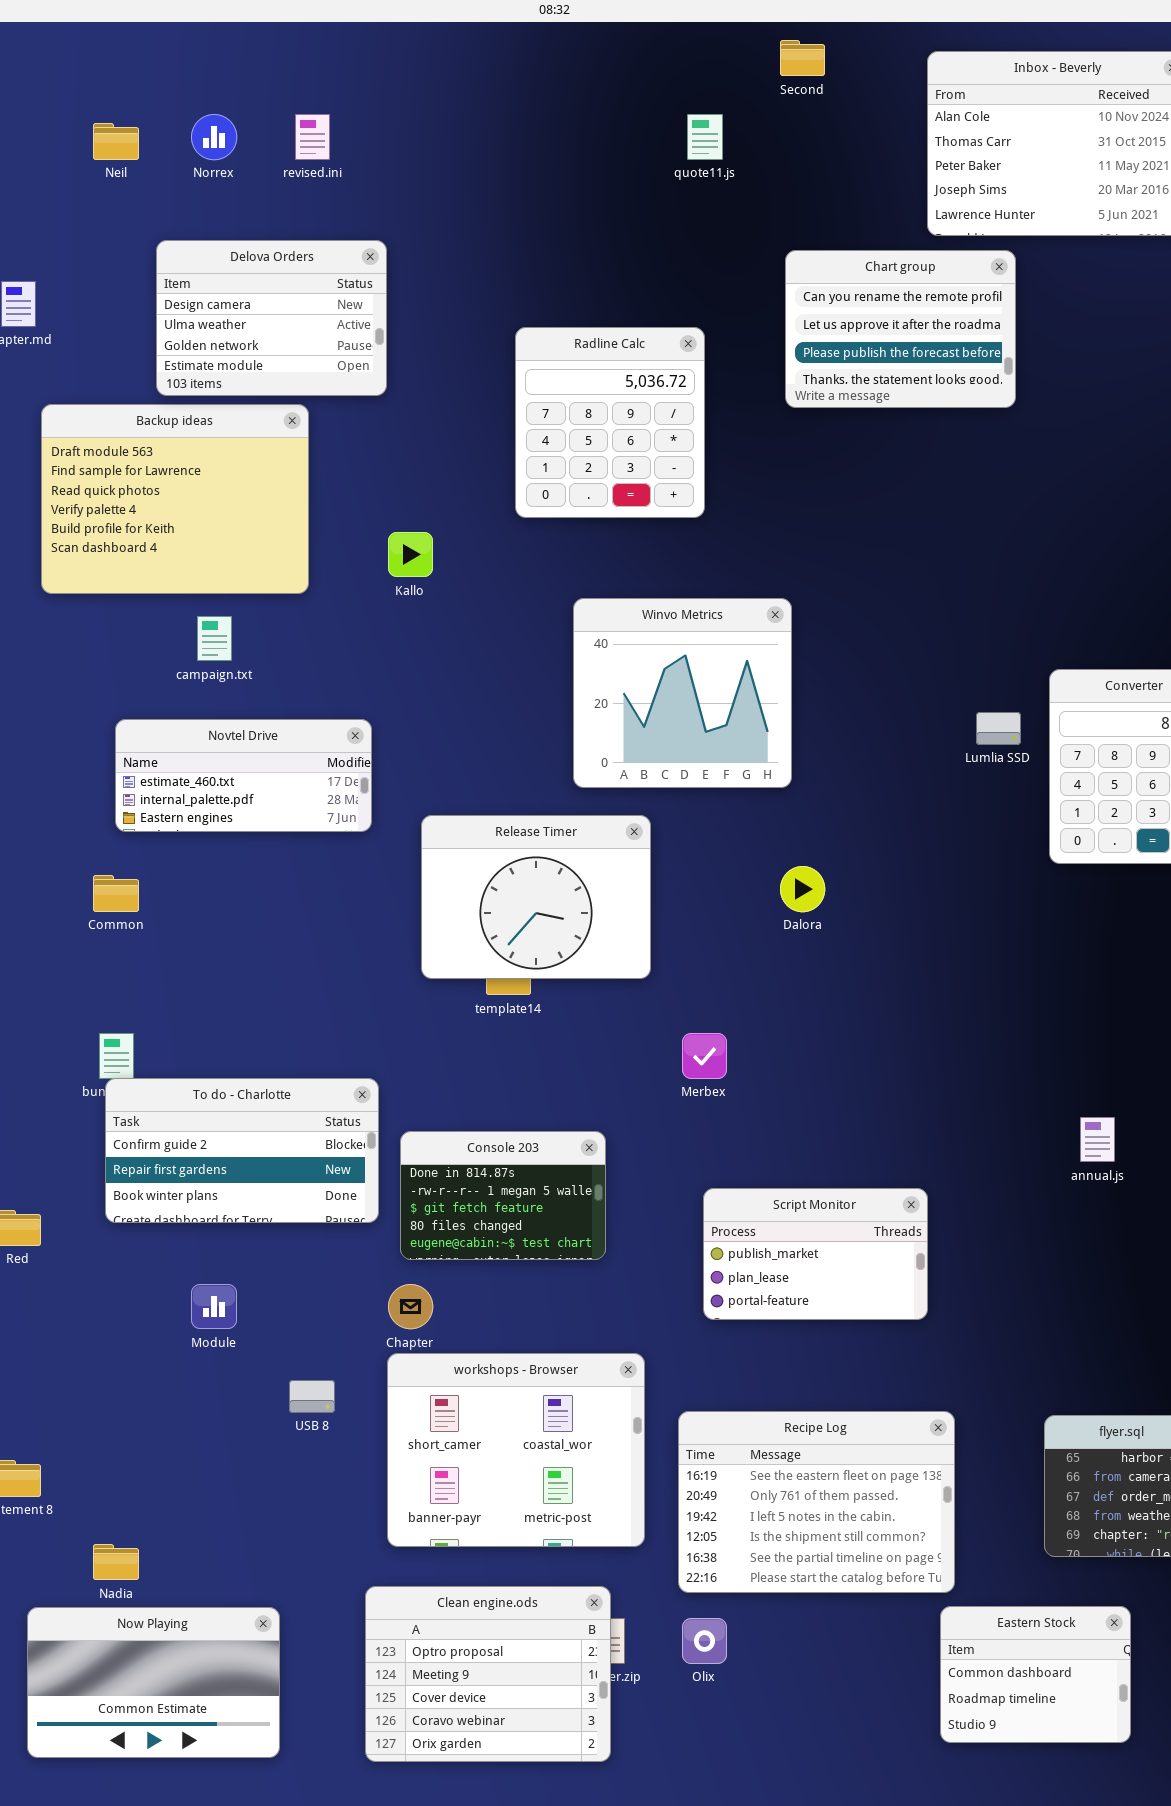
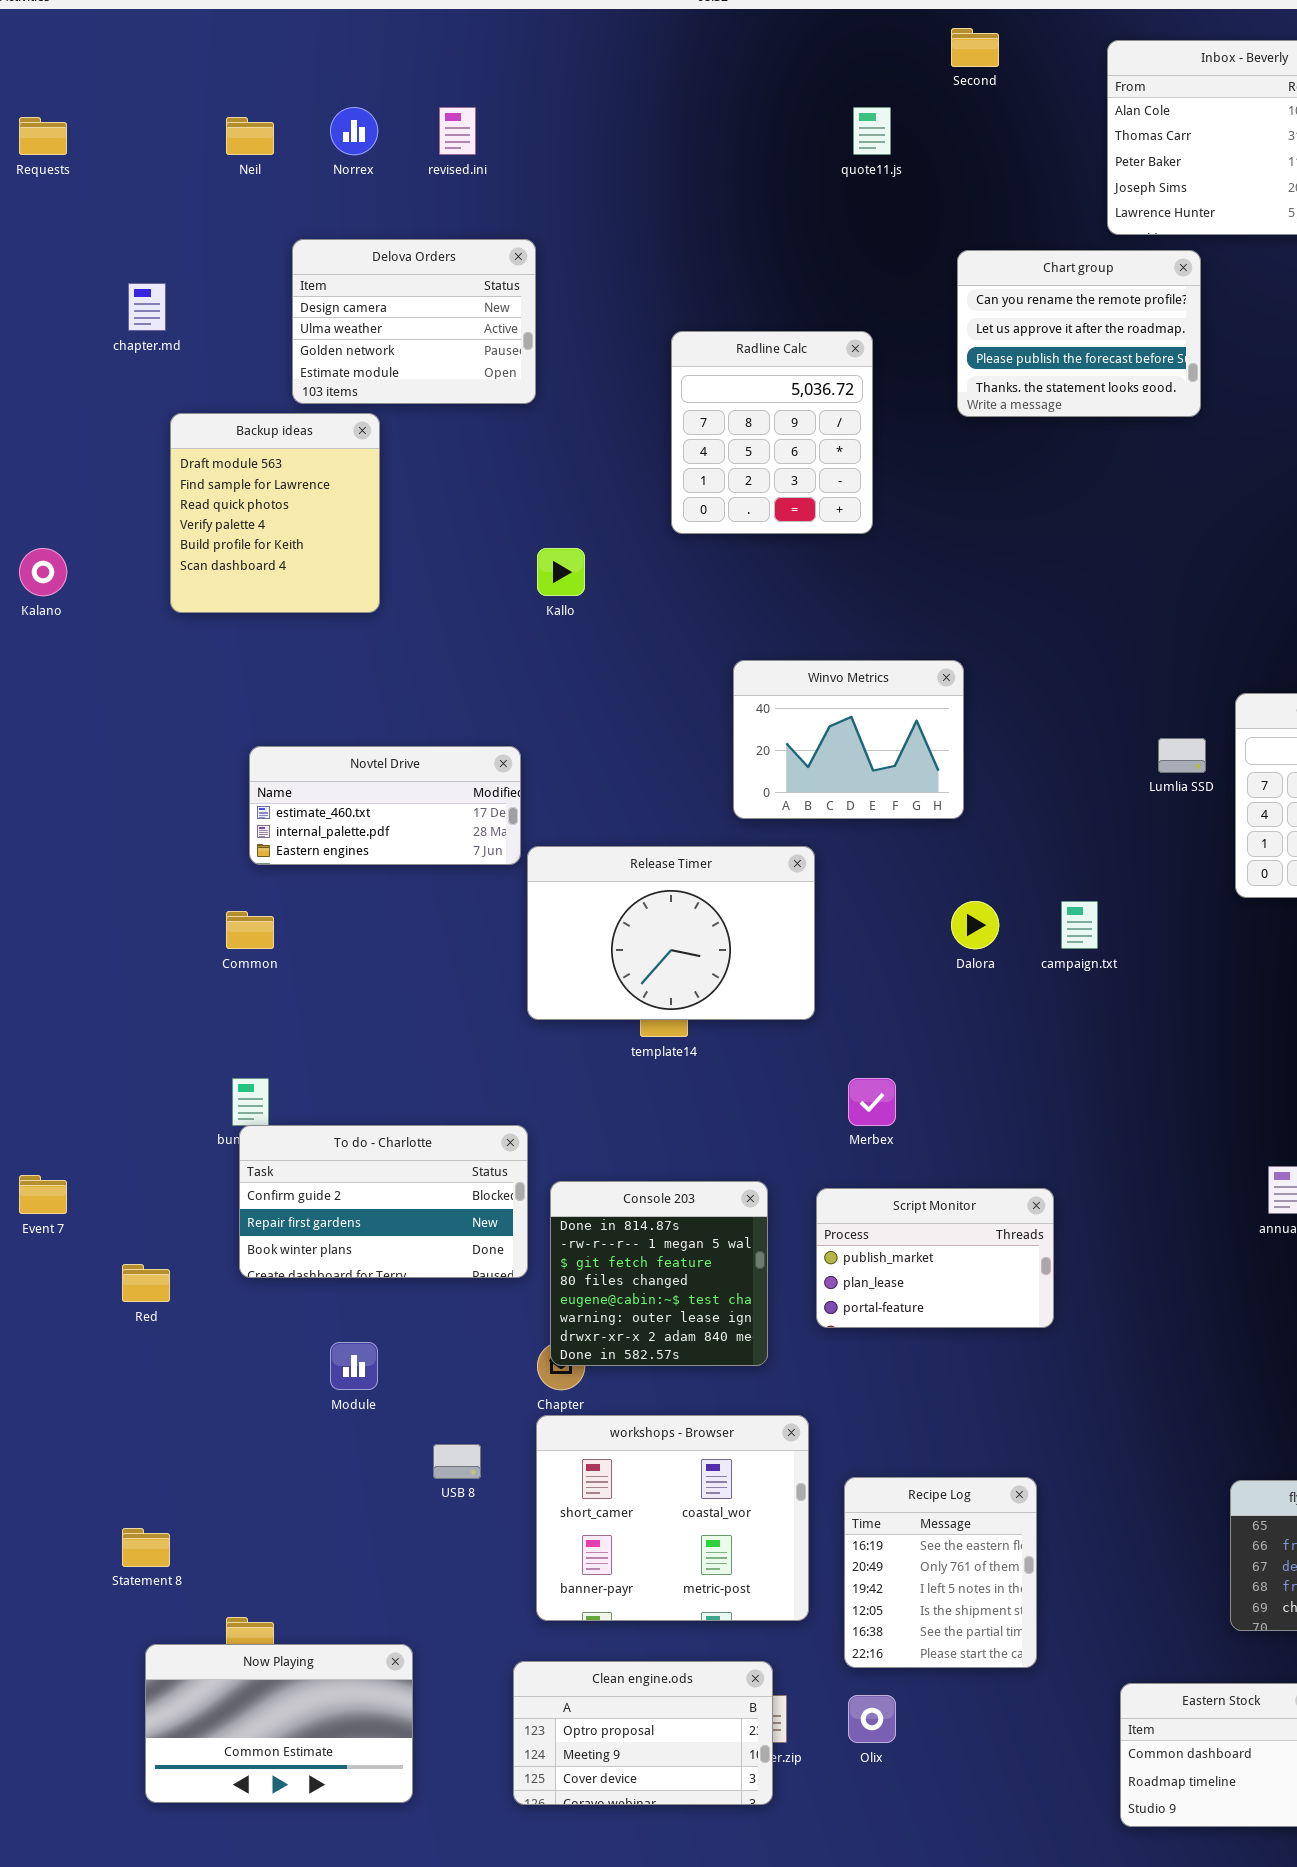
Backup ideas: [41,404,309,594] -> [170,413,380,613], resized
Winvo Metrics: [573,598,792,788] -> [733,660,964,819], resized
campaign.txt: [197,616,232,661] -> [1061,901,1098,949], moved
Release Timer: [421,815,651,979] -> [527,846,815,1020], resized
Console 203: [400,1131,606,1260] -> [550,1181,768,1366], resized
Script Monitor: [703,1188,928,1320] -> [816,1188,1054,1328], moved
Recipe Log: [678,1411,955,1593] -> [844,1477,1037,1668], resized
Clean engine.ods: [365,1586,611,1762] -> [513,1661,773,1805], resized
Now Playing: [27,1607,280,1758] -> [145,1644,413,1803], moved

